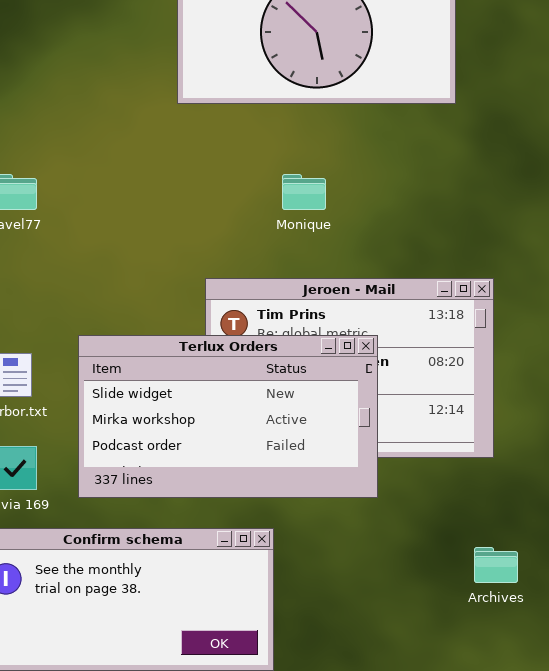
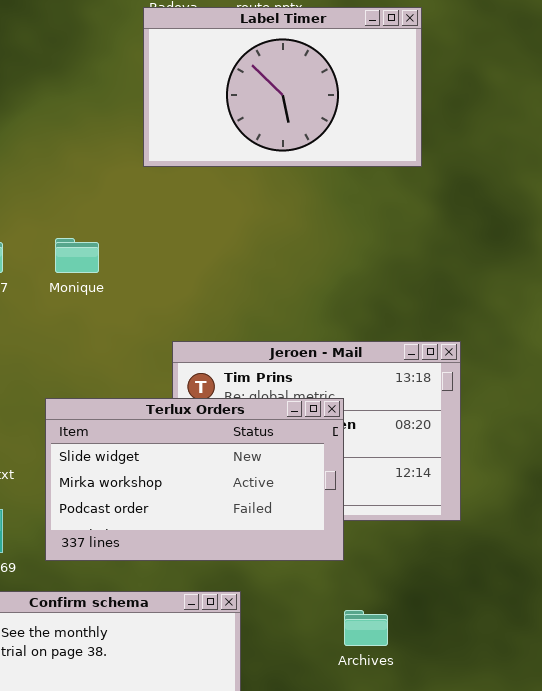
Monique: [282,174,326,210] -> [55,238,99,273], moved
Archives: [474,547,518,583] -> [344,610,388,646], moved

